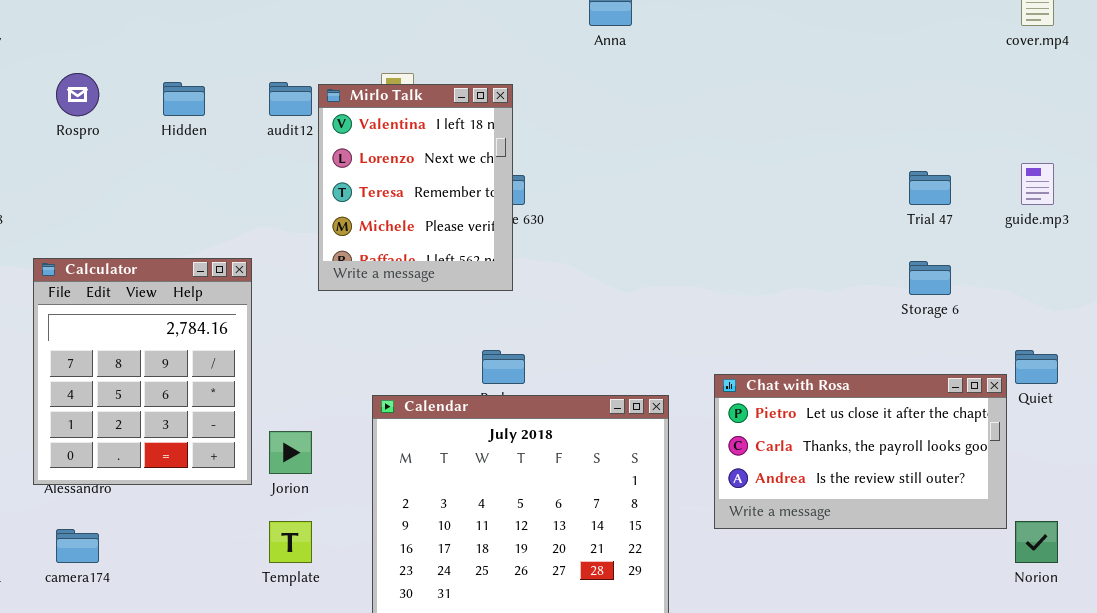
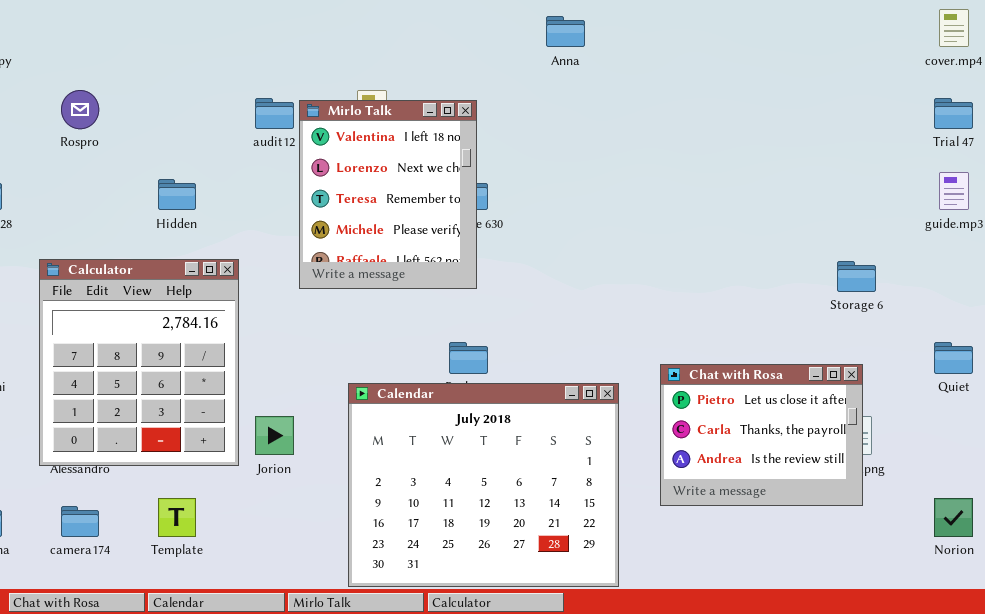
Hidden: [163,82,205,116] -> [158,179,196,210], moved
Trial 47: [909,171,951,205] -> [934,98,973,129], moved
Chat with Rosa: [714,374,1007,529] -> [660,364,863,506], resized
Template: [269,521,312,563] -> [158,498,196,537], moved

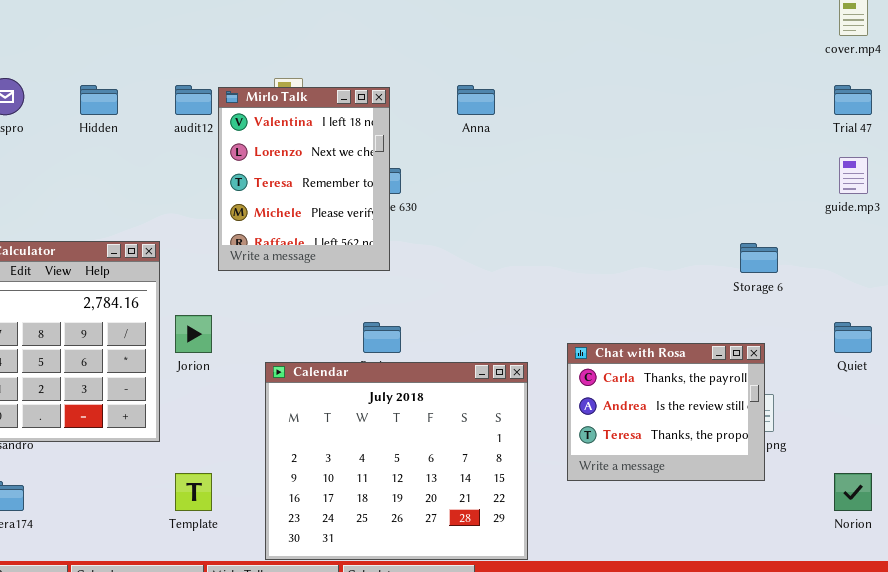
Anna: [546,16,585,47] -> [457,85,495,115], moved
Hidden: [158,179,196,210] -> [80,85,118,115], moved
Chat with Rosa: [660,364,863,506] -> [567,343,765,481], scrolled down 1 row
Jorion: [255,416,294,455] -> [175,315,212,353], moved
Template: [158,498,196,537] -> [175,473,212,511], moved

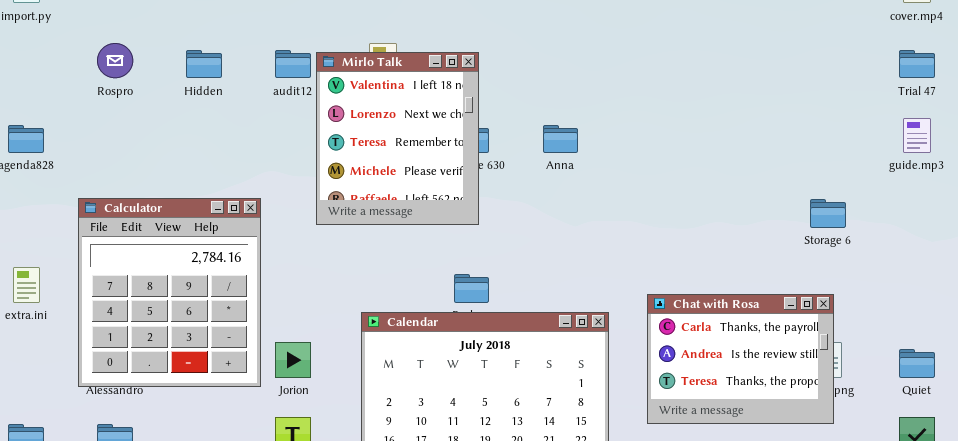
Anna: [457,85,495,115] -> [543,125,578,153], moved
Jorion: [175,315,212,353] -> [275,342,311,378], moved
Quiet: [834,322,872,353] -> [899,349,935,378], moved

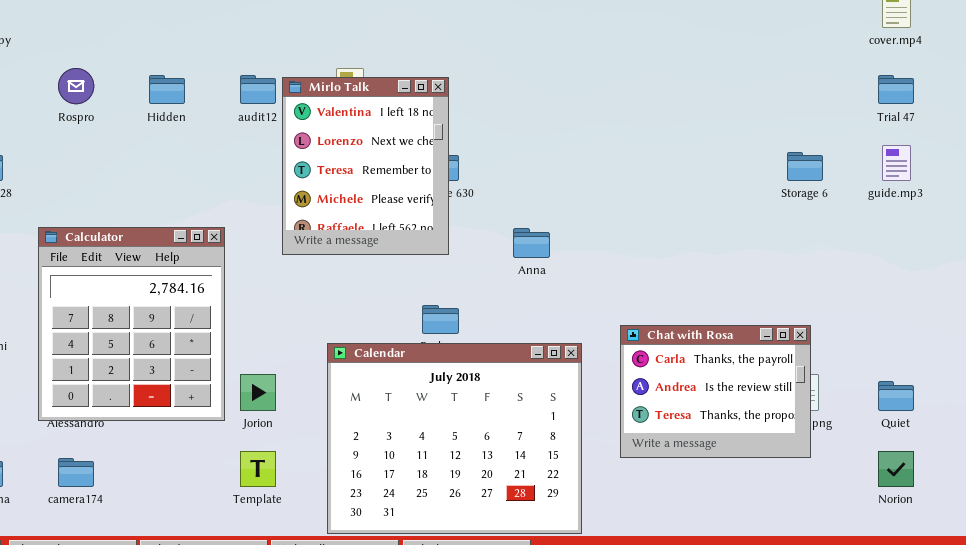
Anna: [543,125,578,153] -> [513,228,550,258], moved
Storage 6: [810,199,846,228] -> [787,152,823,181], moved

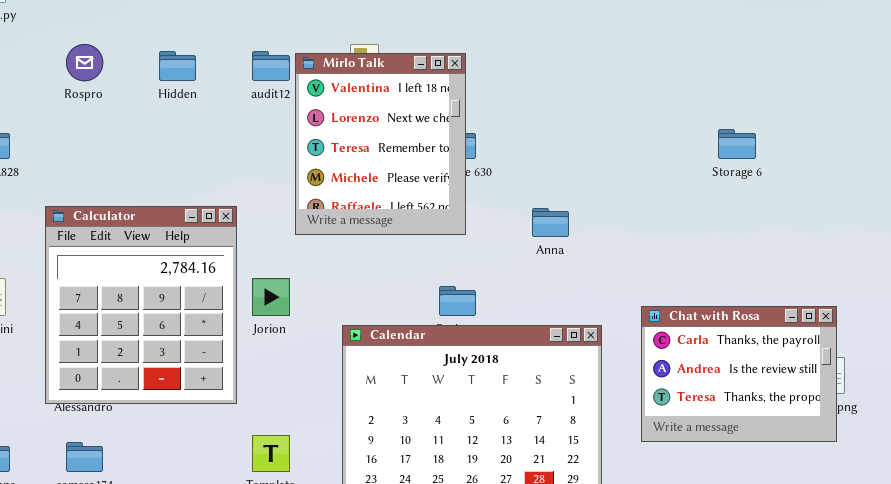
Storage 6: [787,152,823,181] -> [718,129,756,159], moved
Jorion: [240,374,276,411] -> [252,278,290,316], moved

